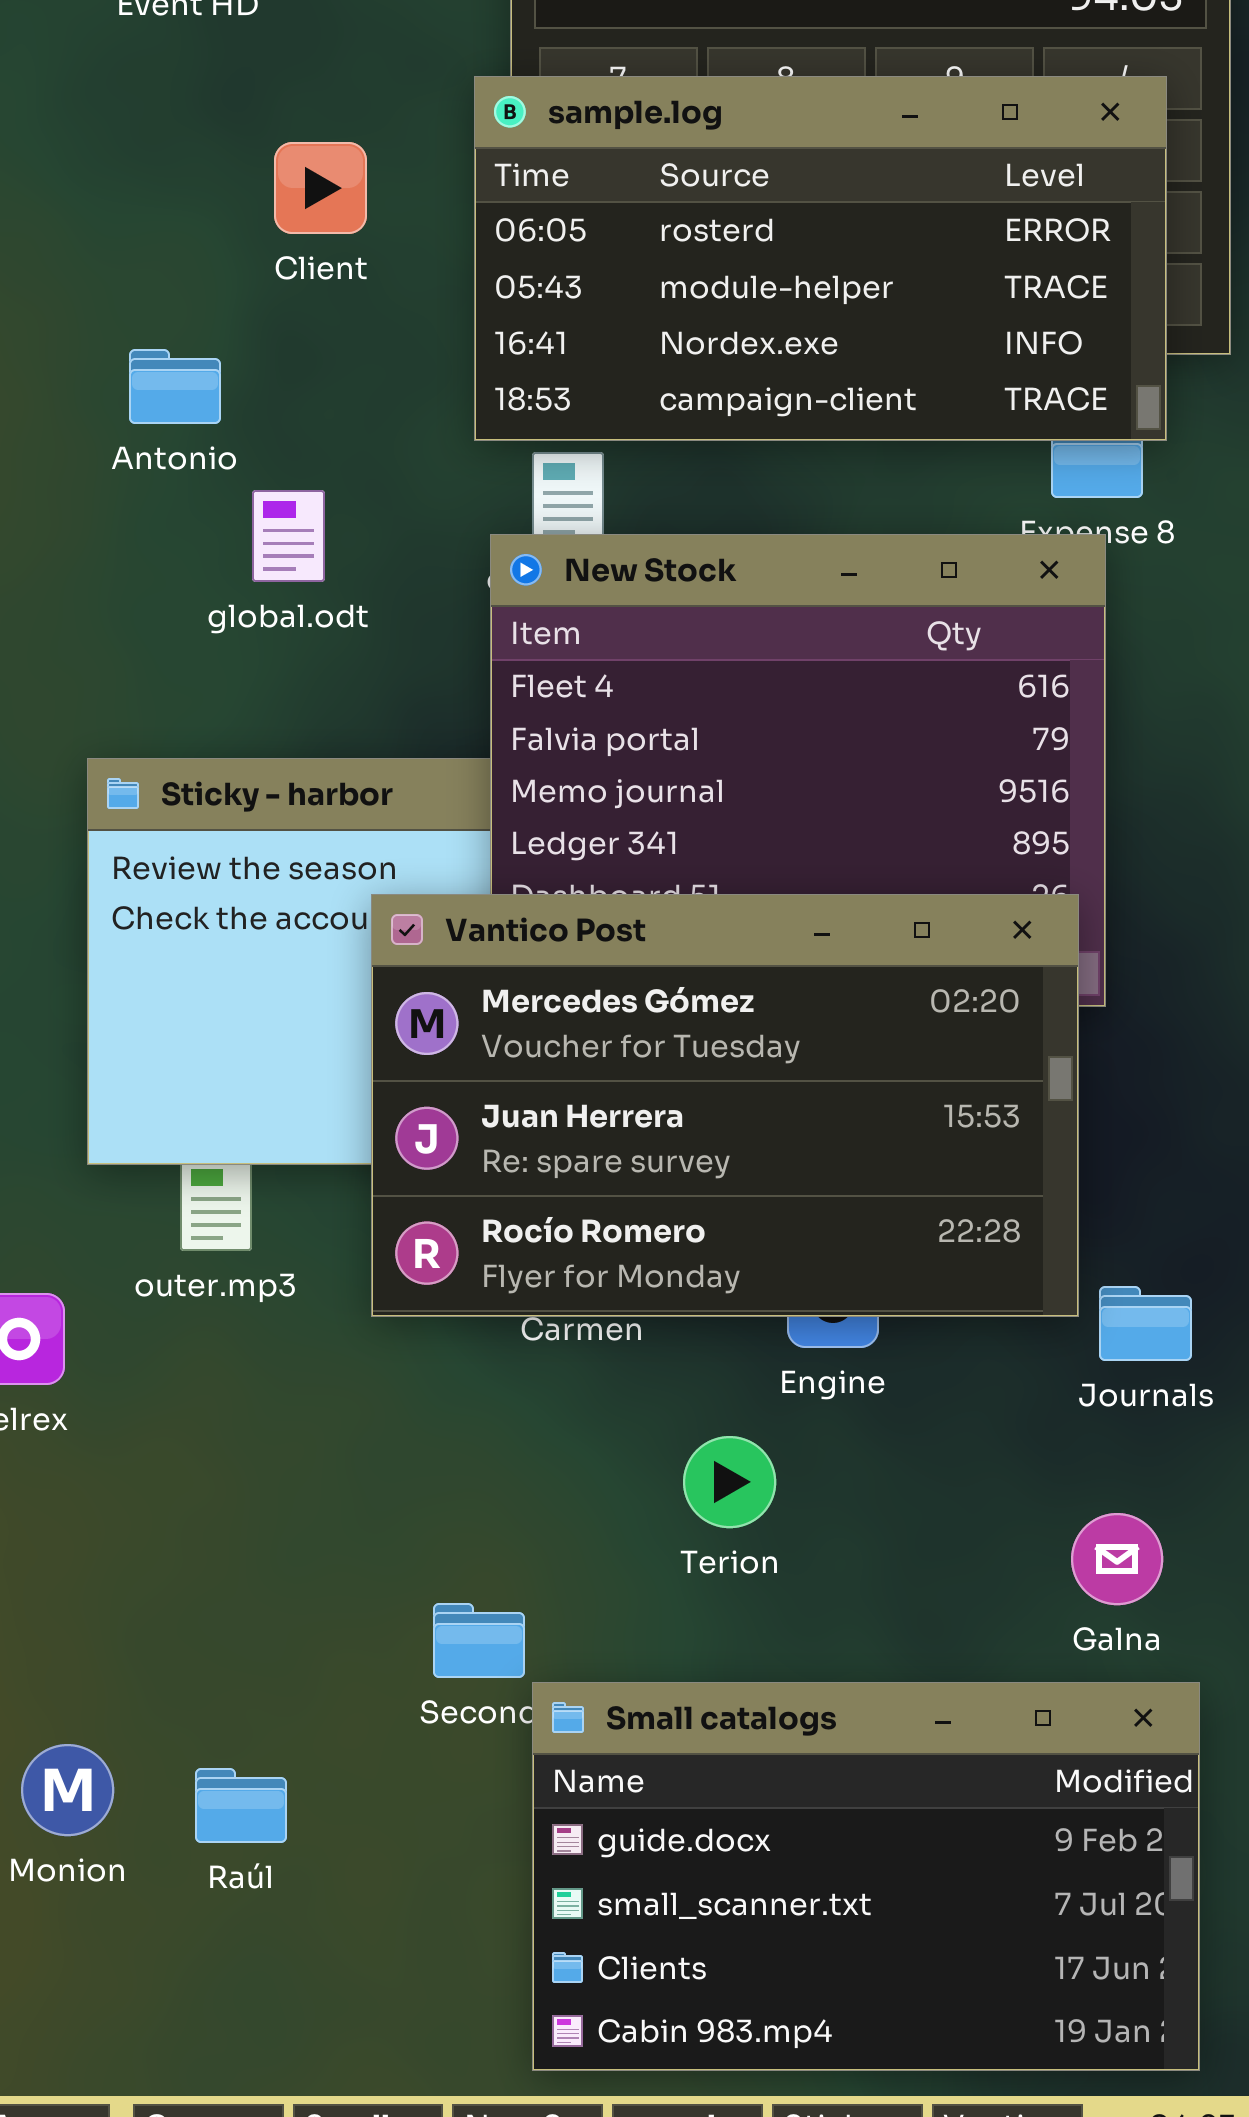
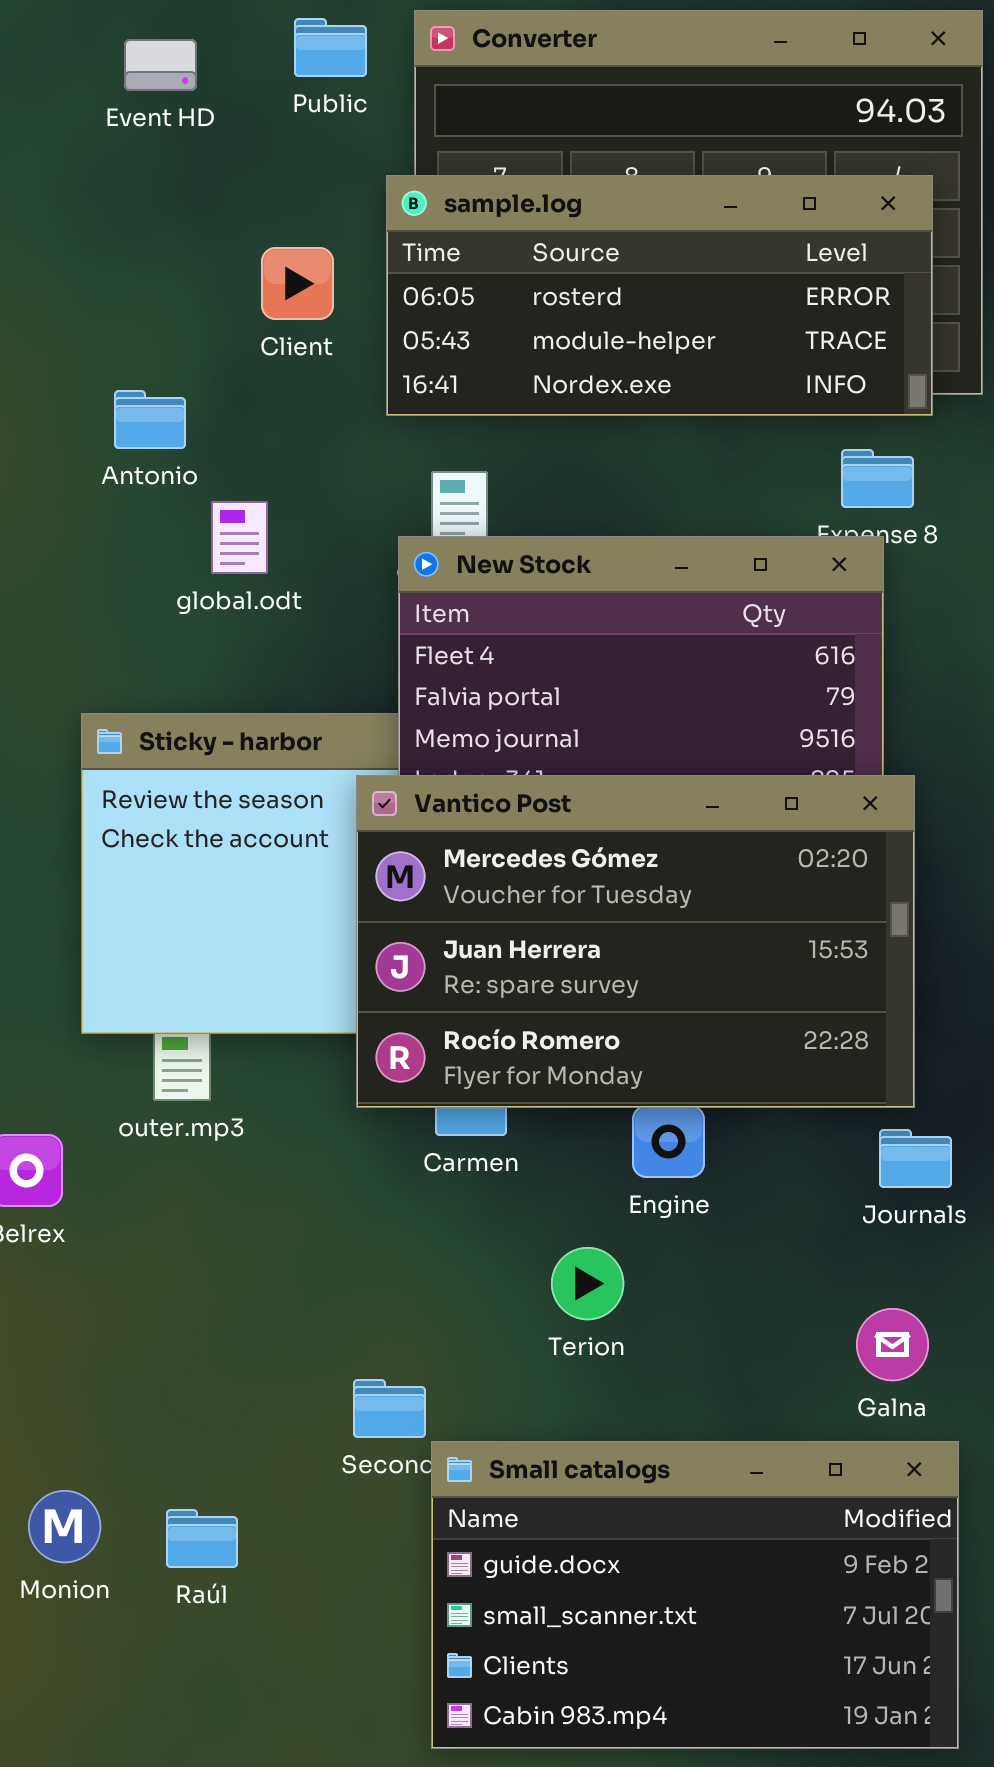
sample.log: [474,76,1167,441] -> [386,175,933,416], resized
Client: [274,142,367,234] -> [261,247,334,320], moved
Vantico Post: [371,894,1079,1317] -> [356,775,915,1108], moved

